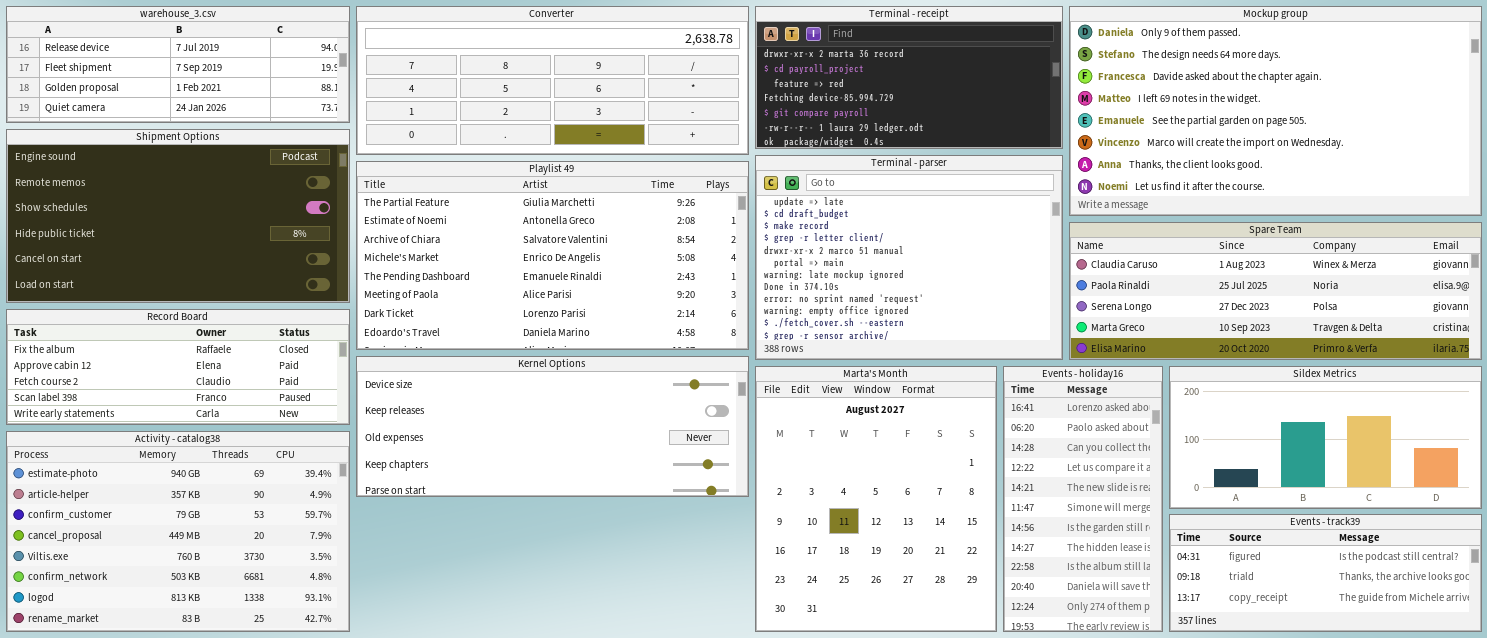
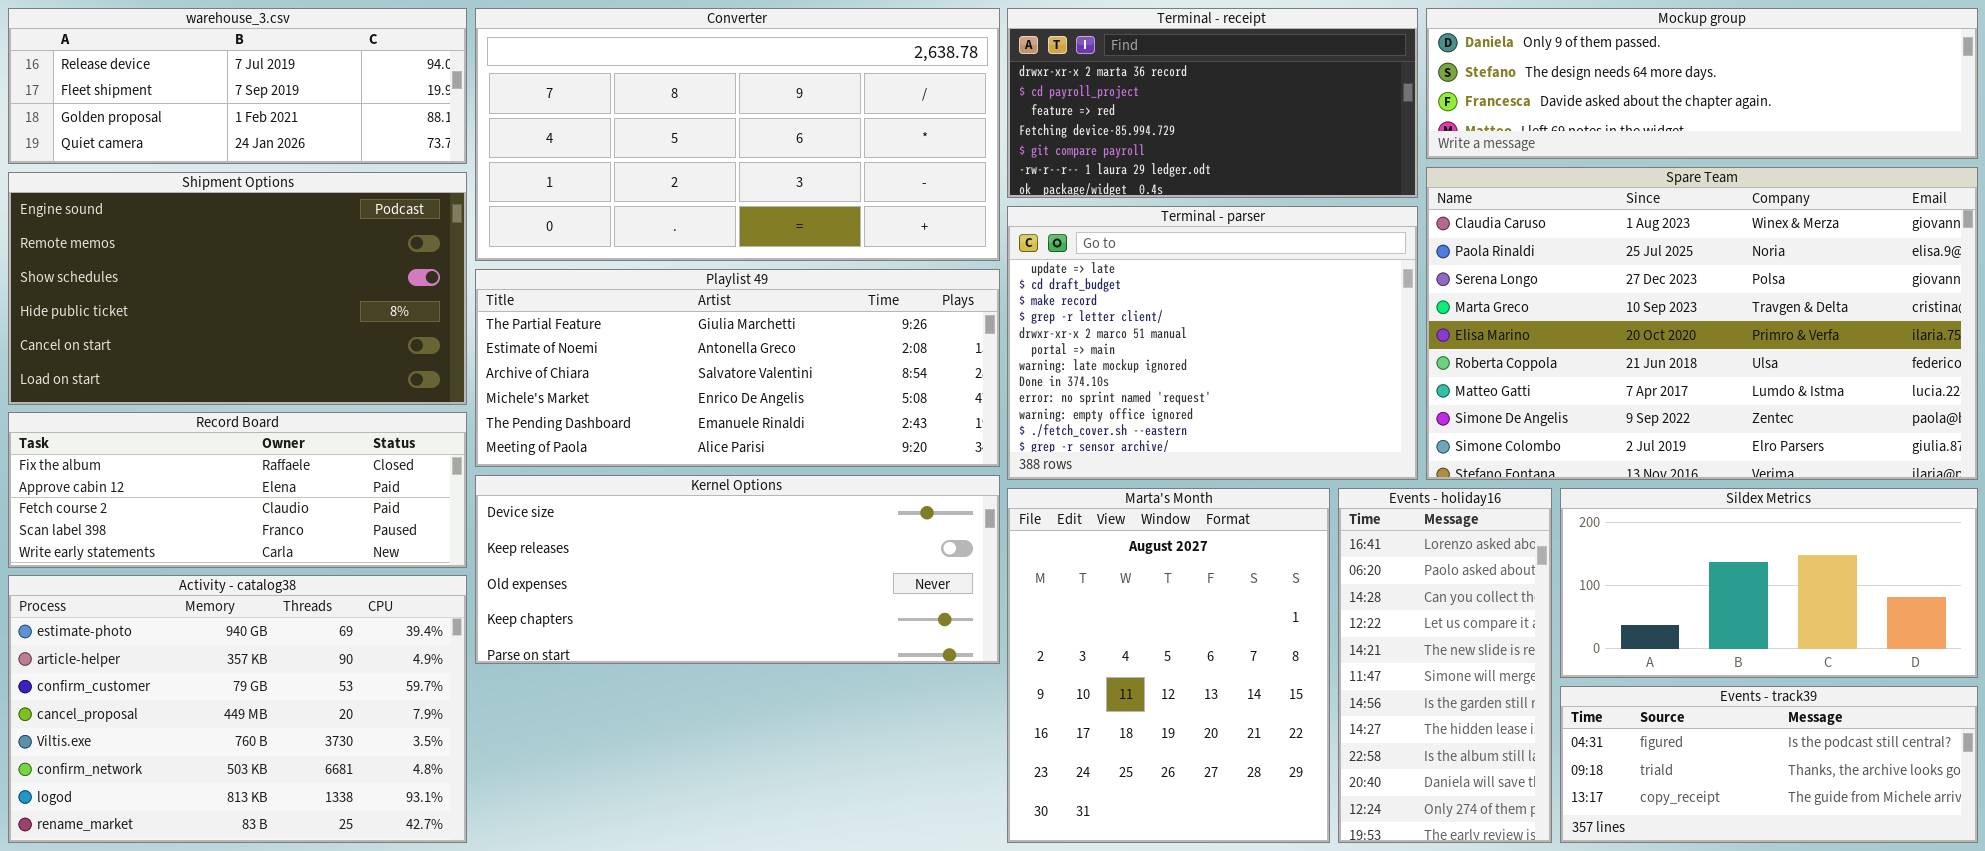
Converter: [356,6,749,155] -> [475,8,1000,261], resized
Mockup group: [1069,6,1482,216] -> [1426,8,1978,159], resized
Playlist 49: [356,161,749,350] -> [475,269,1000,467], resized
Spare Team: [1069,222,1482,360] -> [1426,167,1978,480], resized

